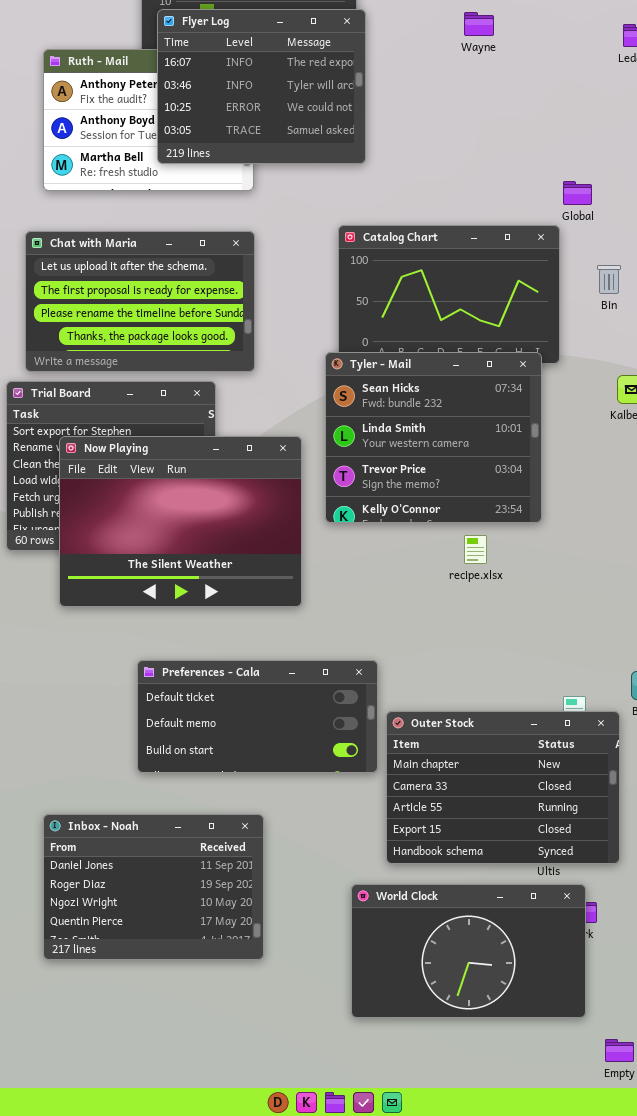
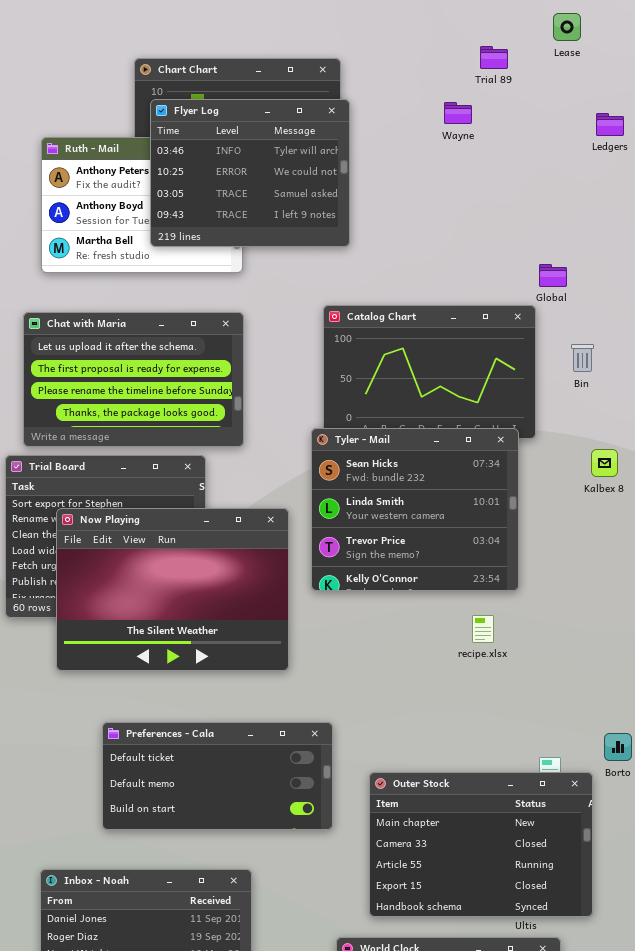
Flyer Log: [157,9,366,164] -> [150,99,350,247], scrolled down 1 row
recipe.xlsx: [464,535,487,564] -> [472,615,494,643], moved
Preferences - Cala: [137,660,378,773] -> [102,722,333,830], moved

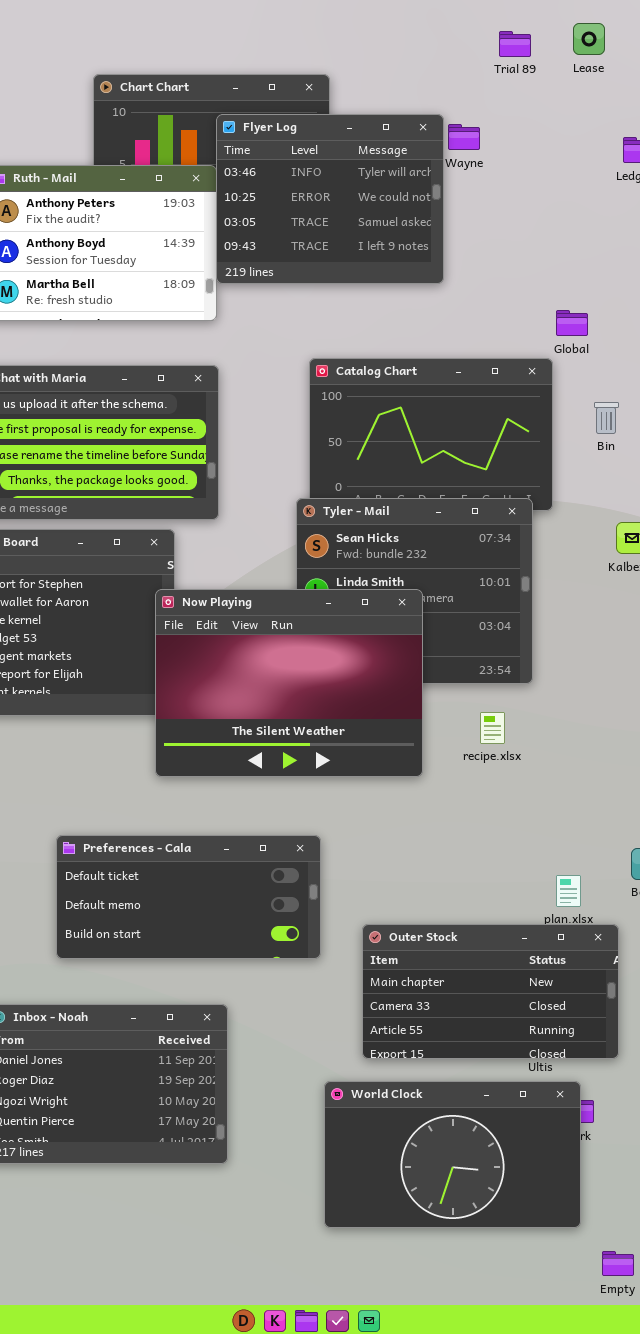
Trial 89: [480,46,508,69] -> [499,31,531,57], moved
Flyer Log: [150,99,350,247] -> [216,114,444,284], moved
Now Playing: [56,508,289,671] -> [155,589,423,777], moved
Outer Stock: [369,772,593,917] -> [362,924,619,1059], resized

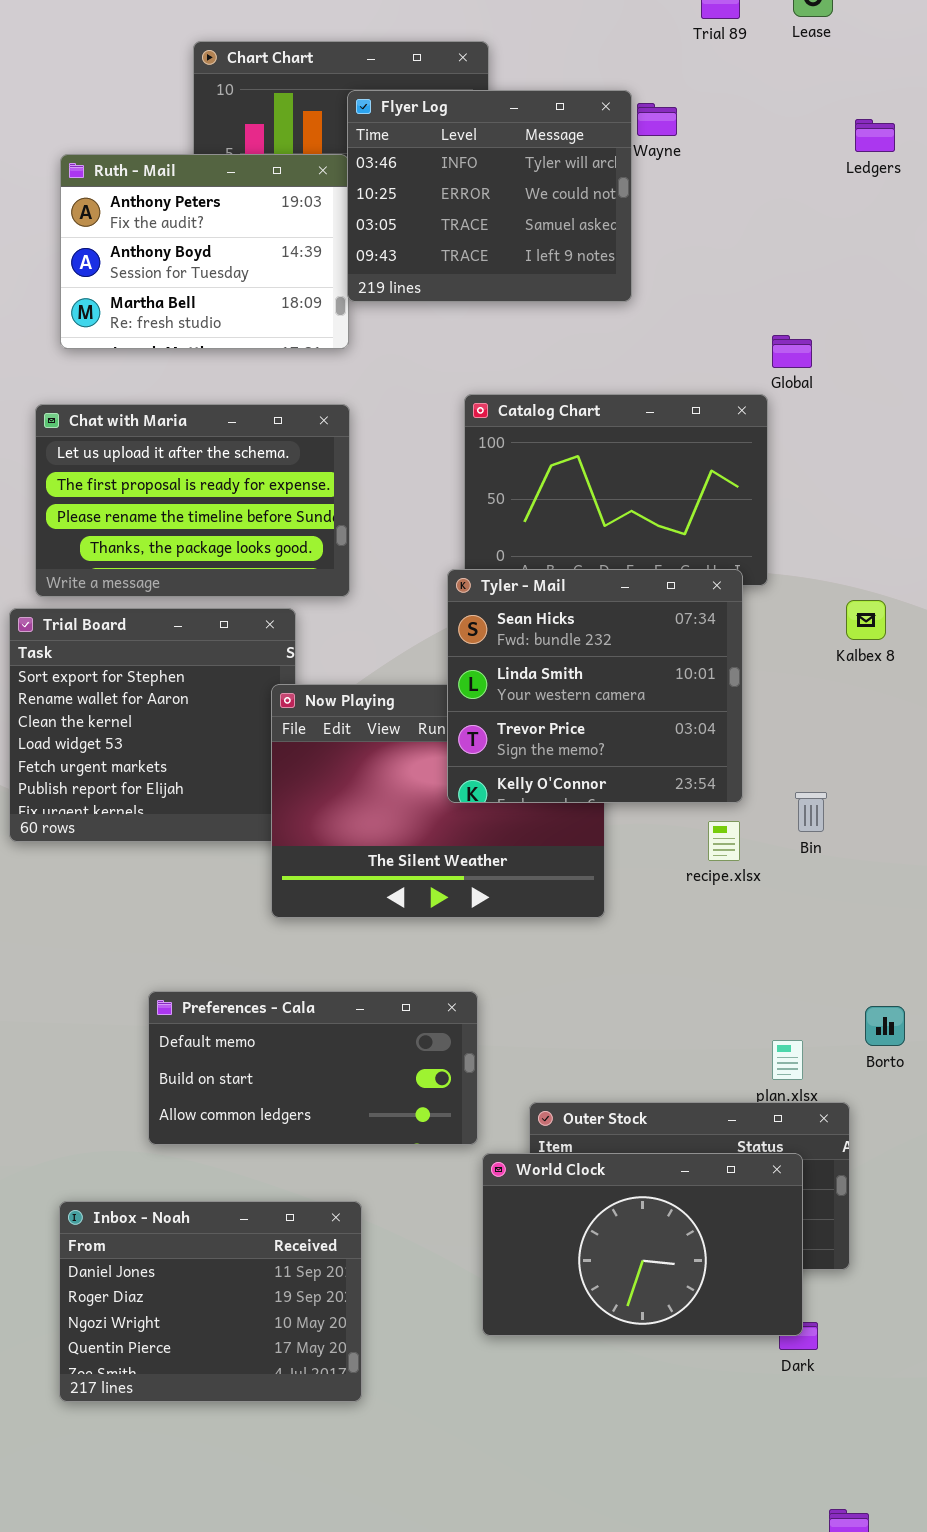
Bin: [594,402,619,434] -> [795,792,827,832], moved
Tyler - Mail: [296,498,533,684] -> [447,569,743,803], raised
recipe.xlsx: [480,712,505,744] -> [708,821,740,861], moved
Preferences - Cala: [56,835,321,959] -> [148,991,478,1145], scrolled down 1 row
World Clock: [324,1081,581,1228] -> [482,1153,803,1336], moved

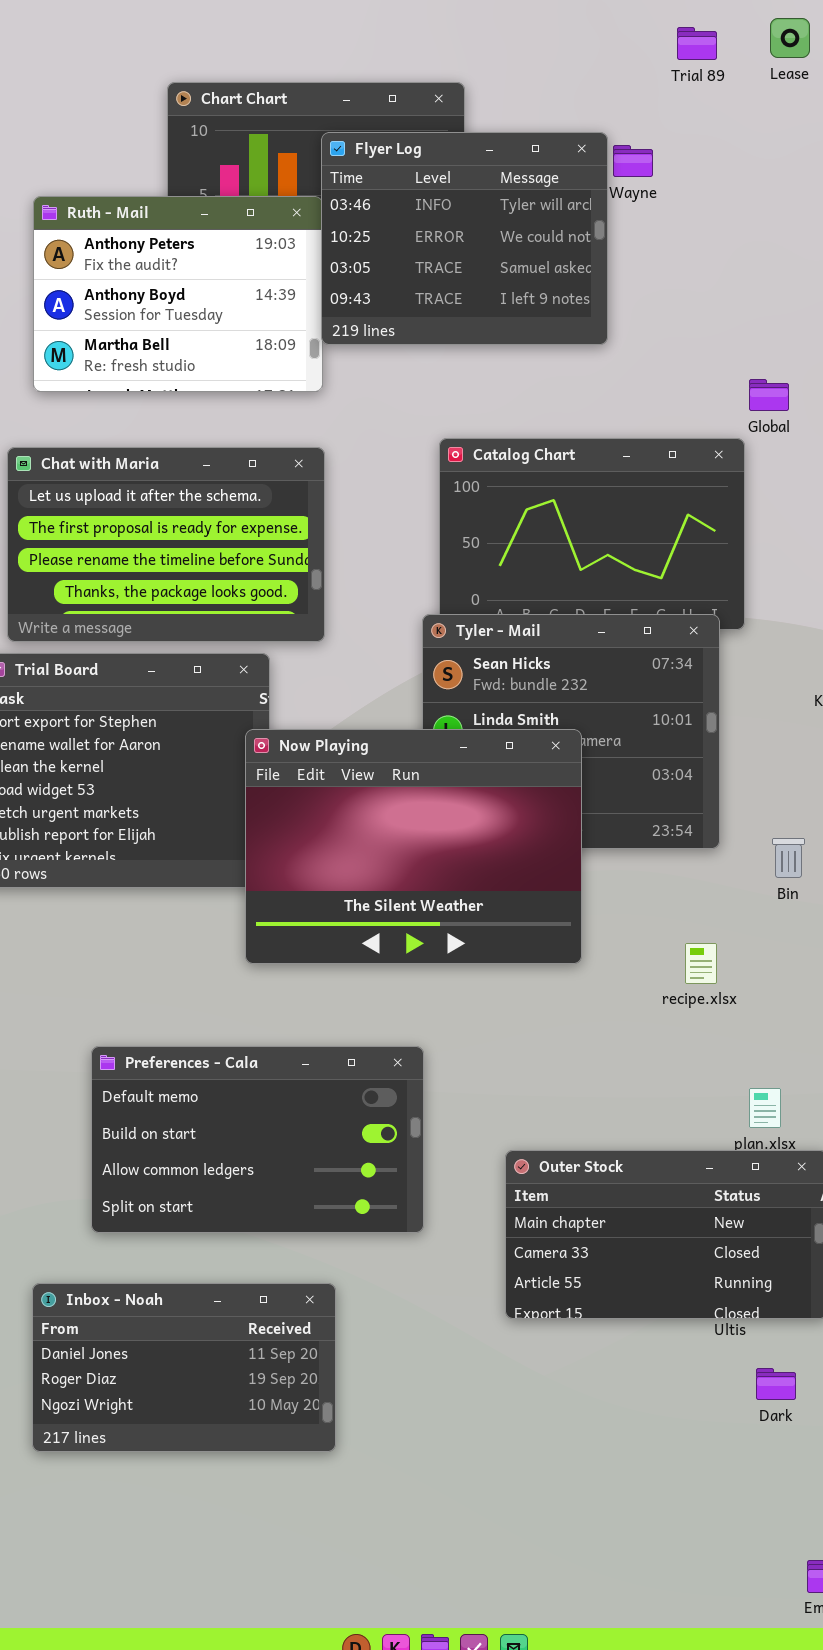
Now Playing: [271,684,605,918] -> [245,729,582,964], raised
recipe.xlsx: [708,821,740,861] -> [685,943,717,984], moved
Preferences - Cala: [148,991,478,1145] -> [91,1046,424,1233], moved, resized
World Clock: [482,1153,803,1336] -> none, closed
Inbox - Noah: [59,1201,362,1402] -> [32,1283,336,1452], resized

